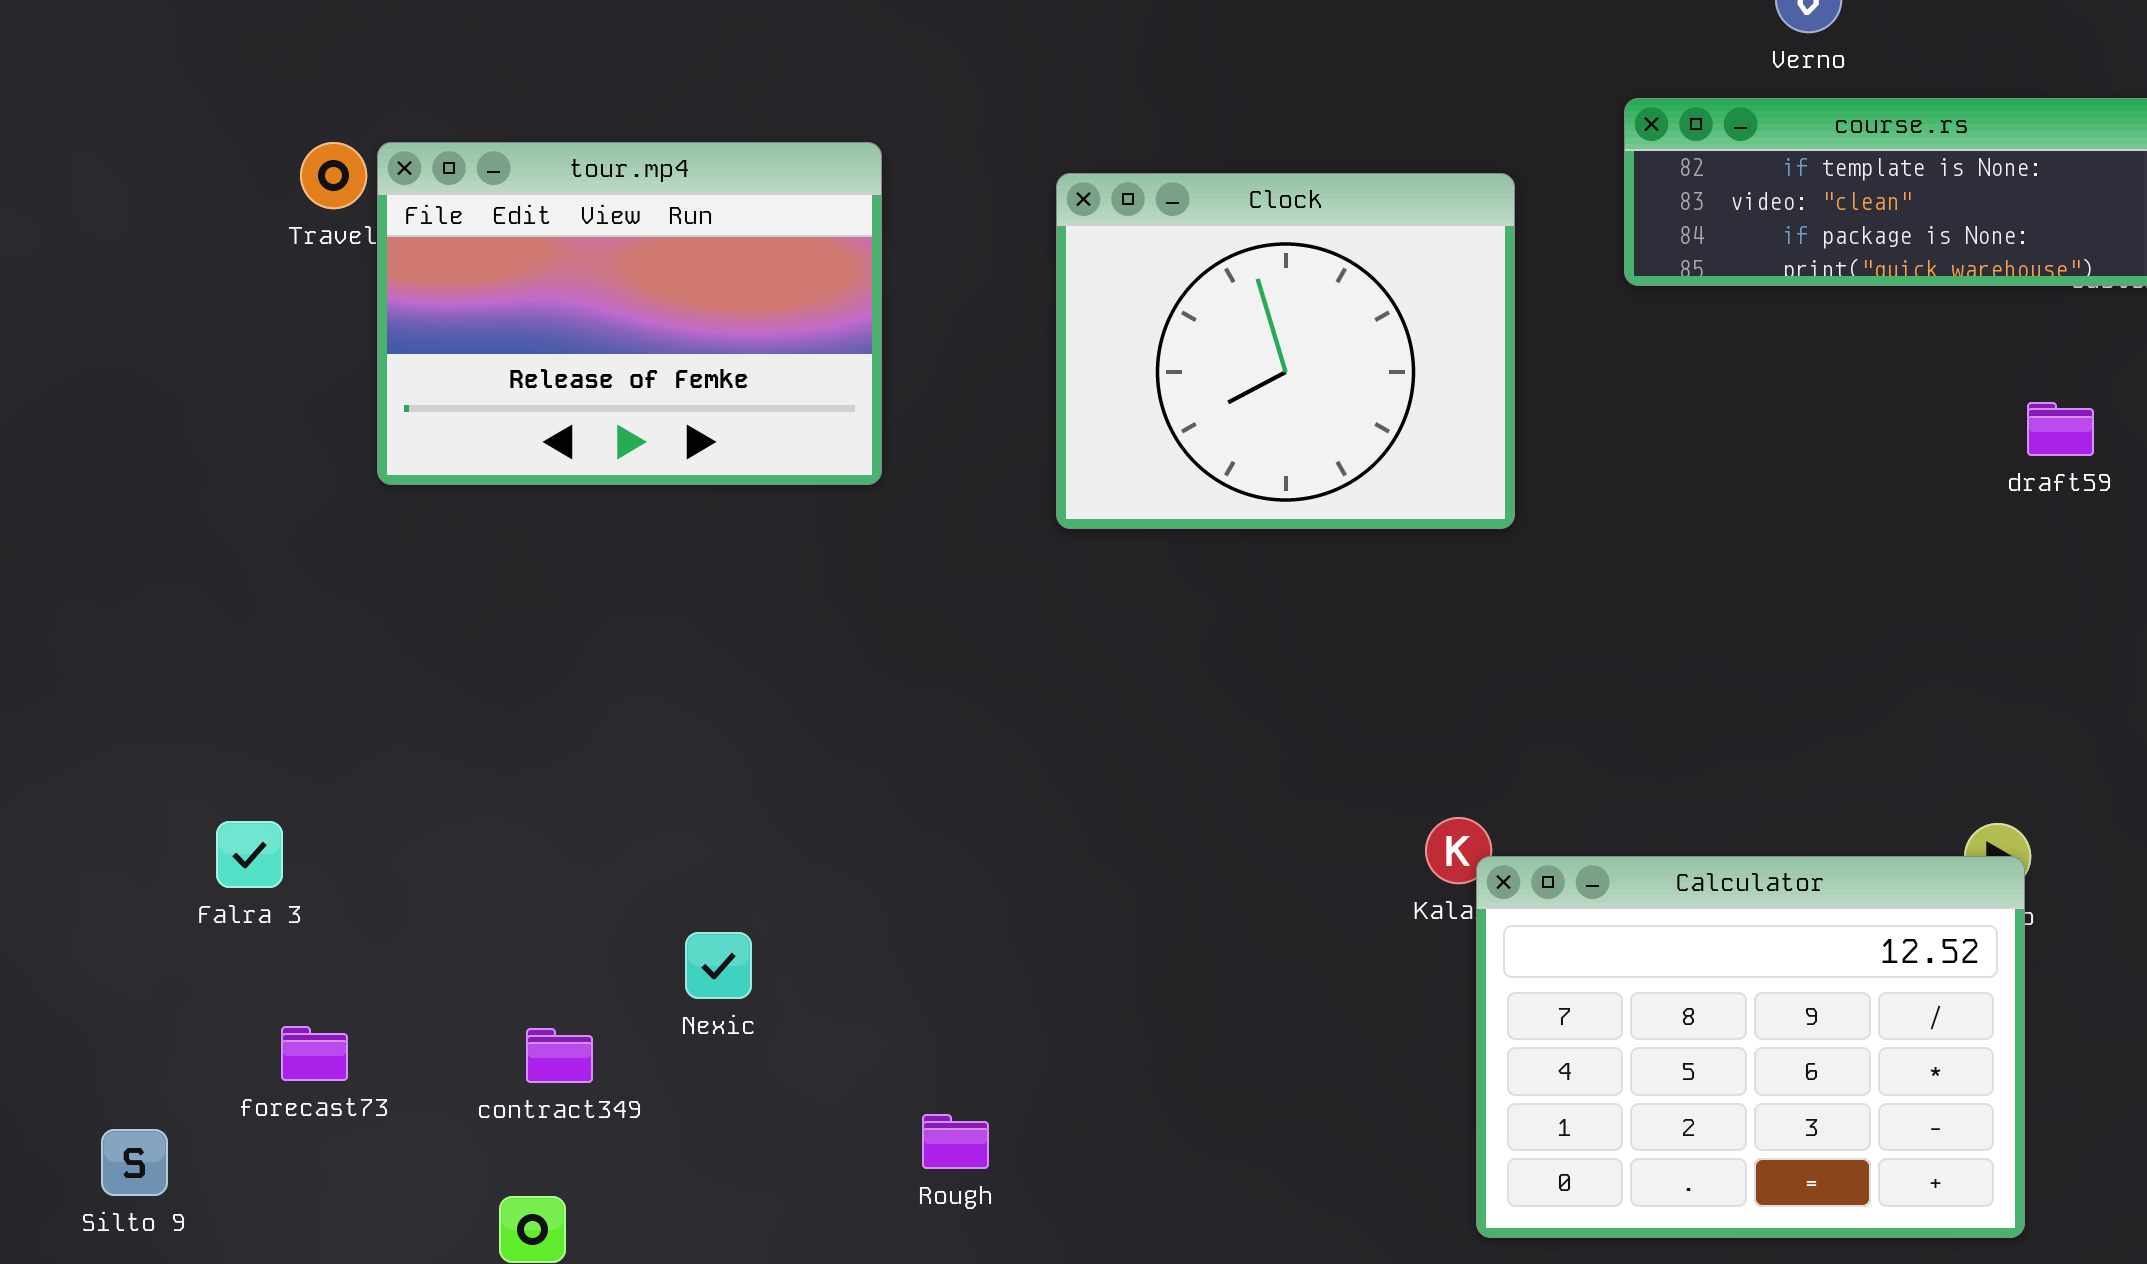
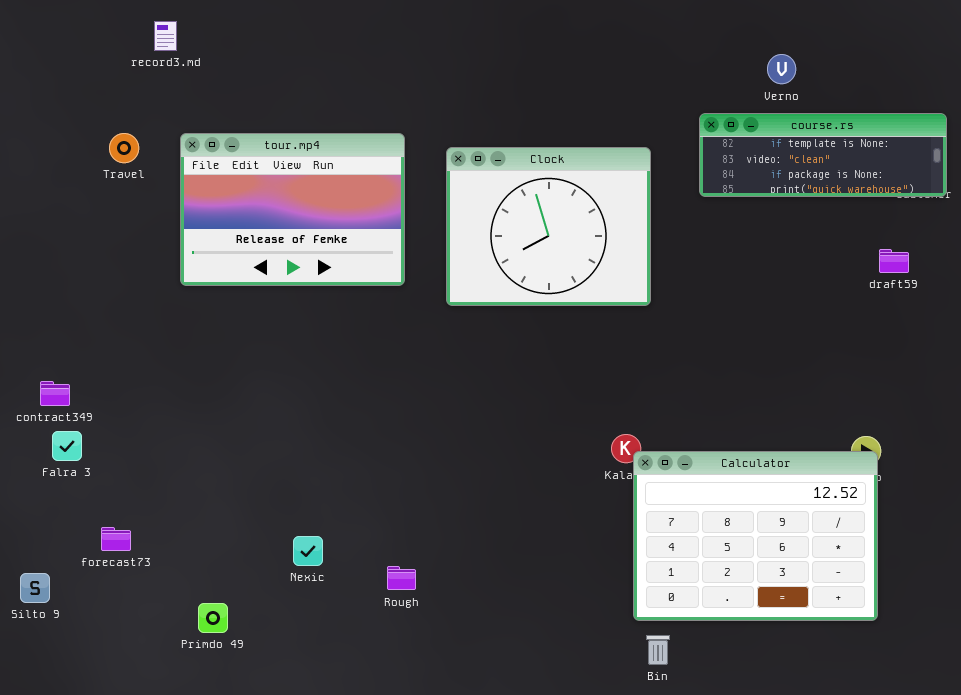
tour.mp4: [377,142,882,485] -> [180,133,405,286], moved
Falra 3: [216,821,283,888] -> [52,431,82,461], moved
Nexic: [685,932,752,999] -> [293,536,323,566], moved
contract349: [526,1028,593,1083] -> [40,381,70,406], moved

